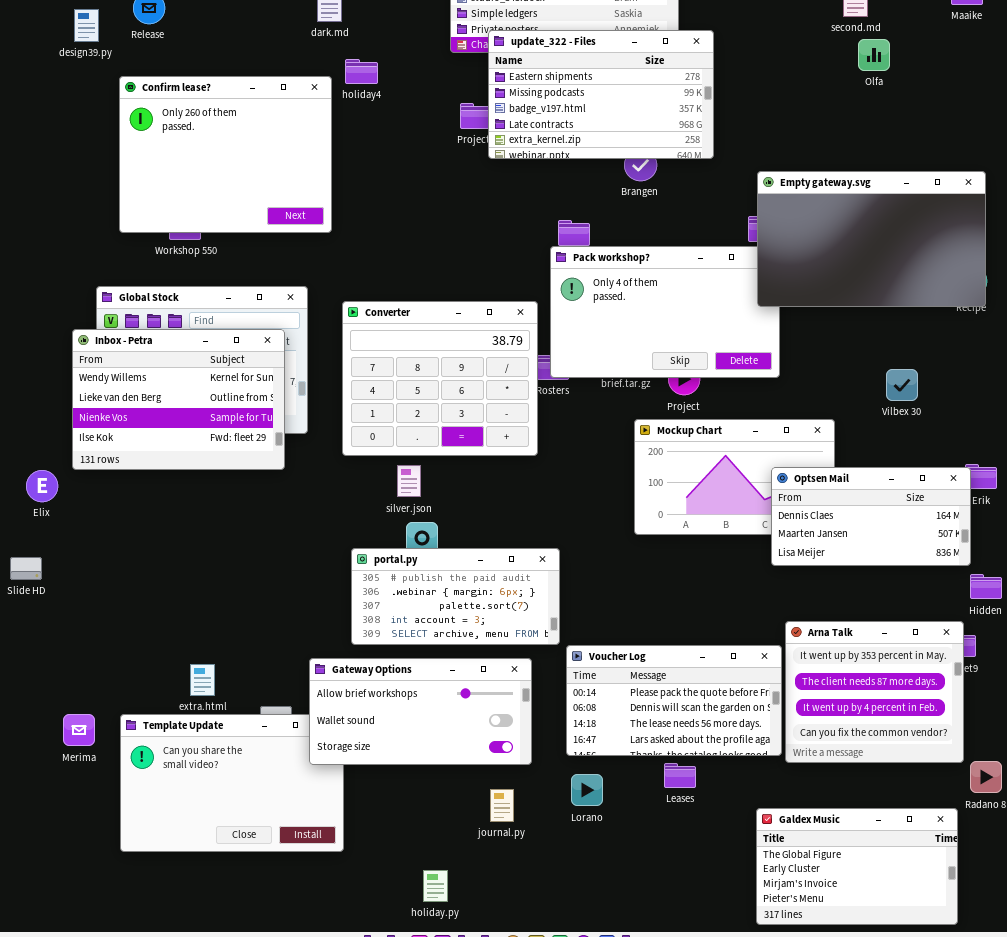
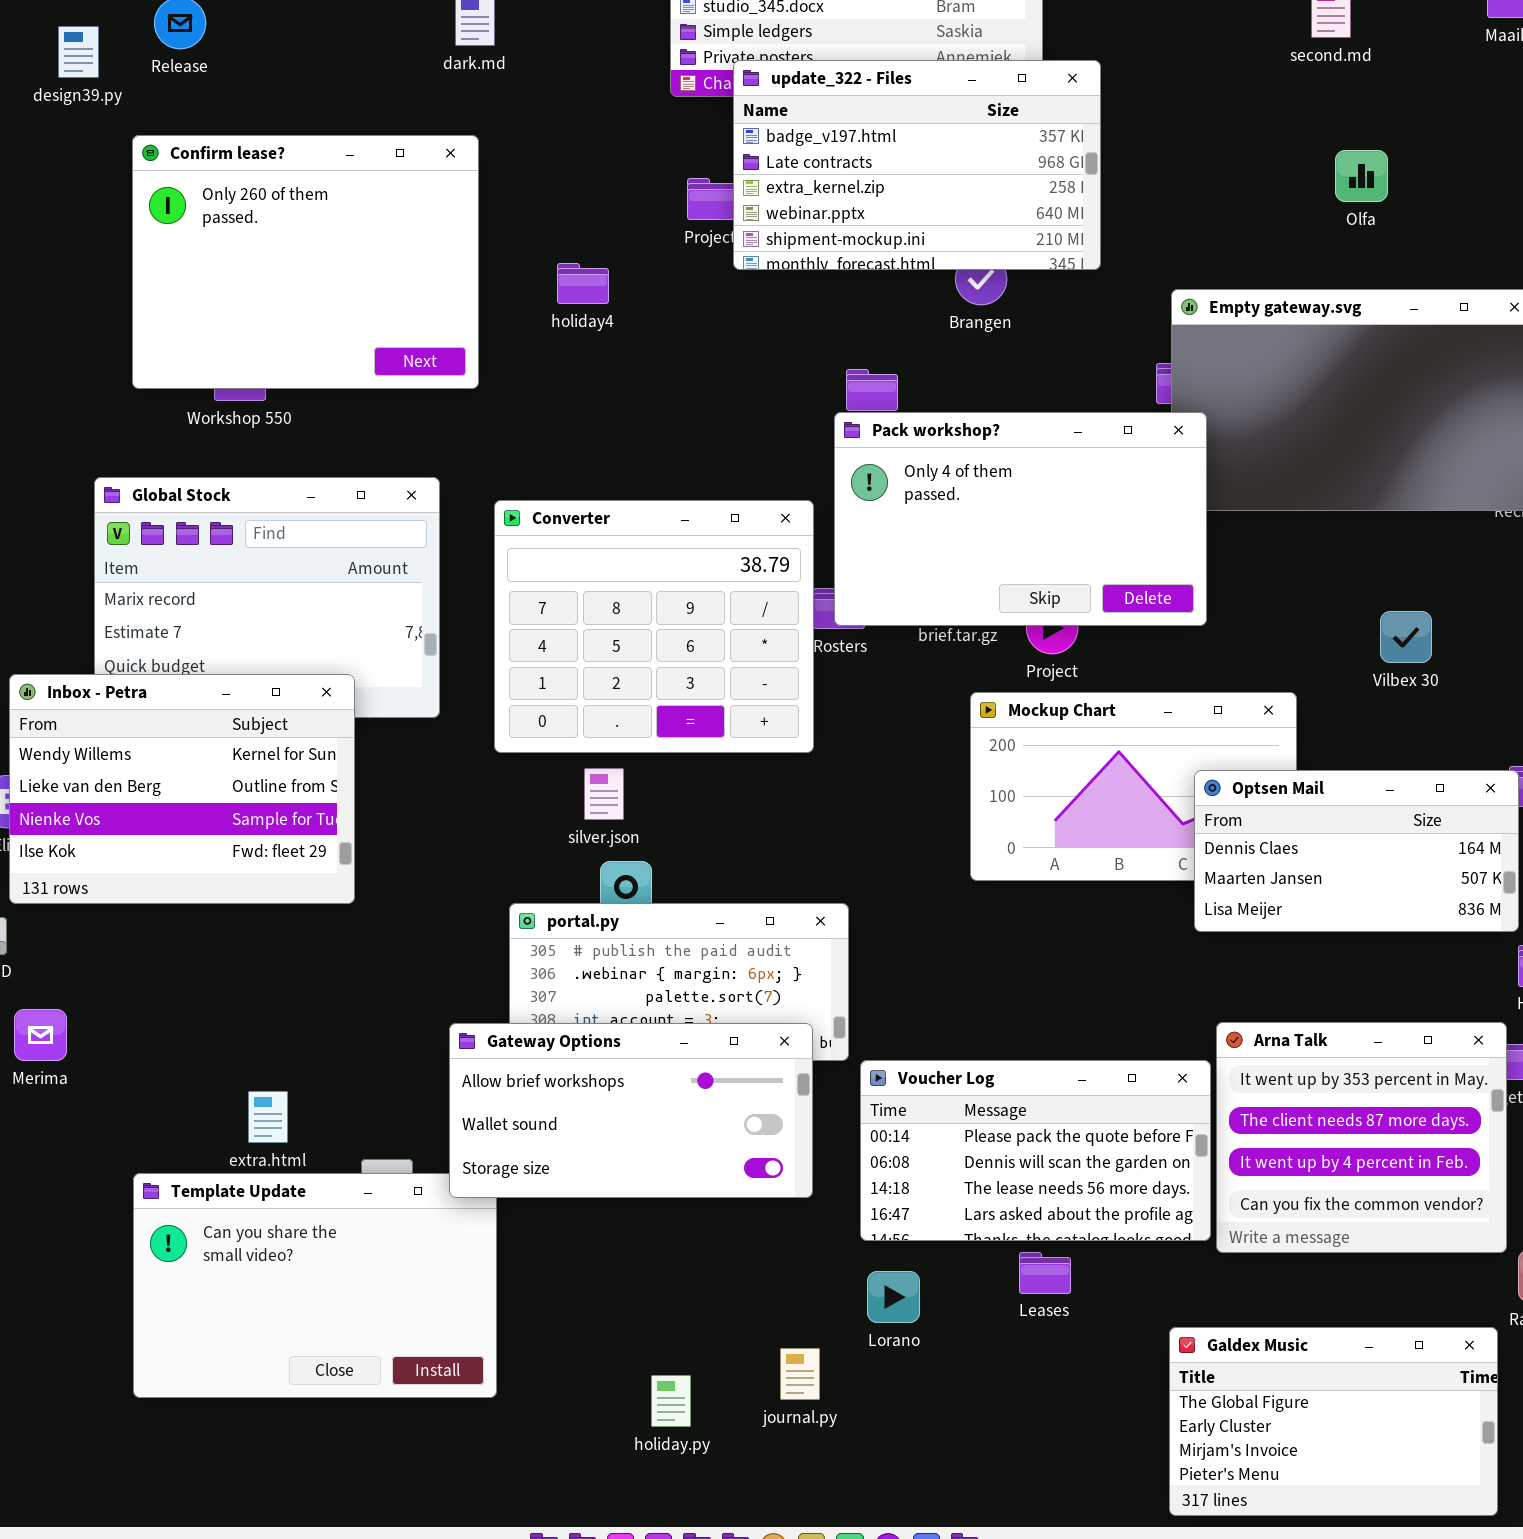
update_322 - Files: [488,30,714,159] -> [733,60,1101,270], scrolled down 2 rows
Olfa: [858,39,890,71] -> [1335,150,1388,202], moved
holiday4: [345,59,378,84] -> [557,263,609,304], moved
Pack workshop?: [550,246,780,378] -> [834,412,1207,626], raised
Inbox - Petra: [72,329,285,470] -> [9,674,355,904], moved
Gateway Options: [309,658,532,765] -> [449,1023,813,1198], moved
Merima: [63,714,95,746] -> [14,1009,67,1061], moved
journal.py: [490,789,514,822] -> [780,1348,820,1400], moved
holiday.py: [423,870,448,902] -> [651,1375,691,1427], moved

